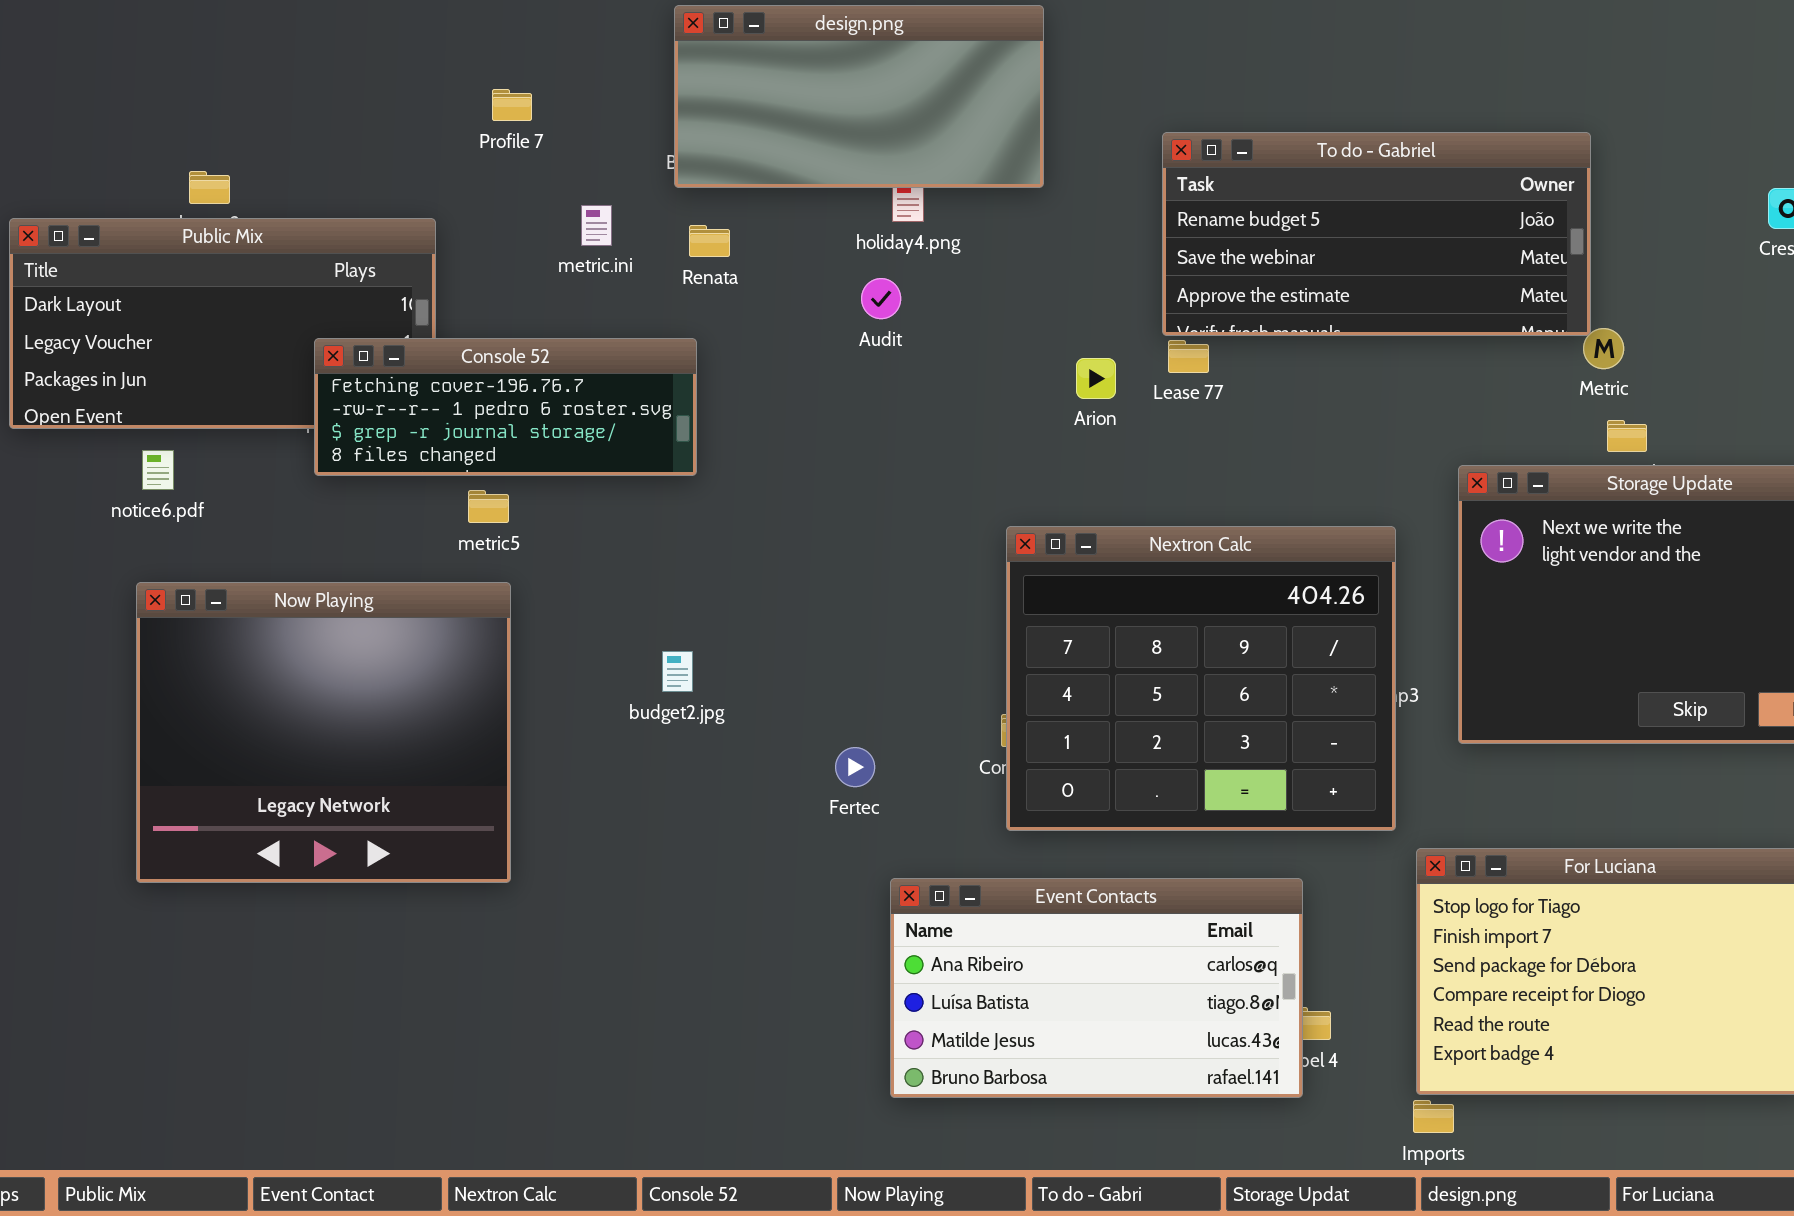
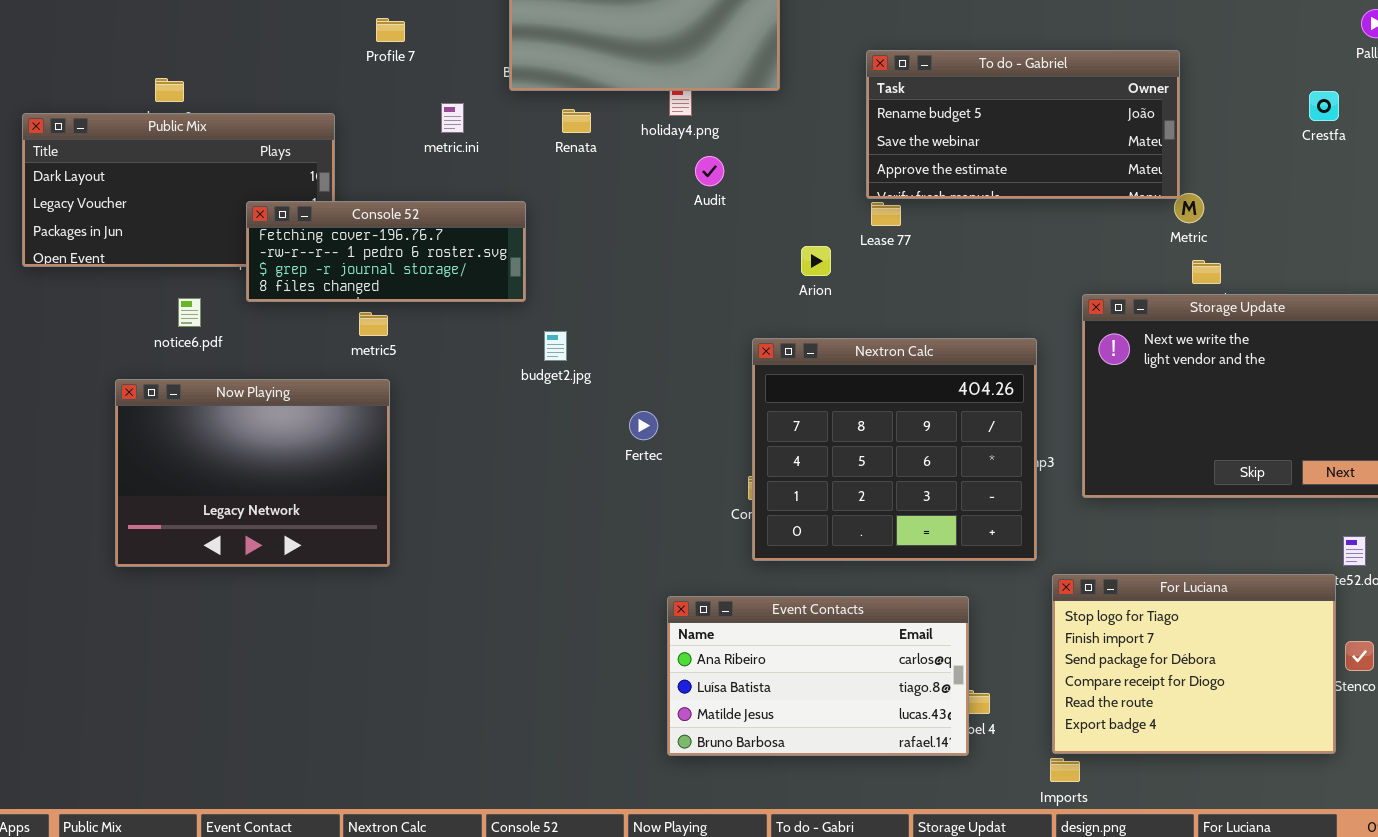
Renata: [689,225,730,257] -> [562,109,591,133], moved
Audit: [861,278,901,319] -> [695,156,724,186], moved
Arion: [1076,358,1116,399] -> [801,246,831,276], moved
notice6.pdf: [142,450,174,490] -> [178,298,201,327], moved
Now Playing: [136,582,511,883] -> [115,379,390,567], resized
budget2.jpg: [662,651,693,692] -> [544,331,567,361], moved
Fertec: [835,747,875,787] -> [629,411,658,440], moved

